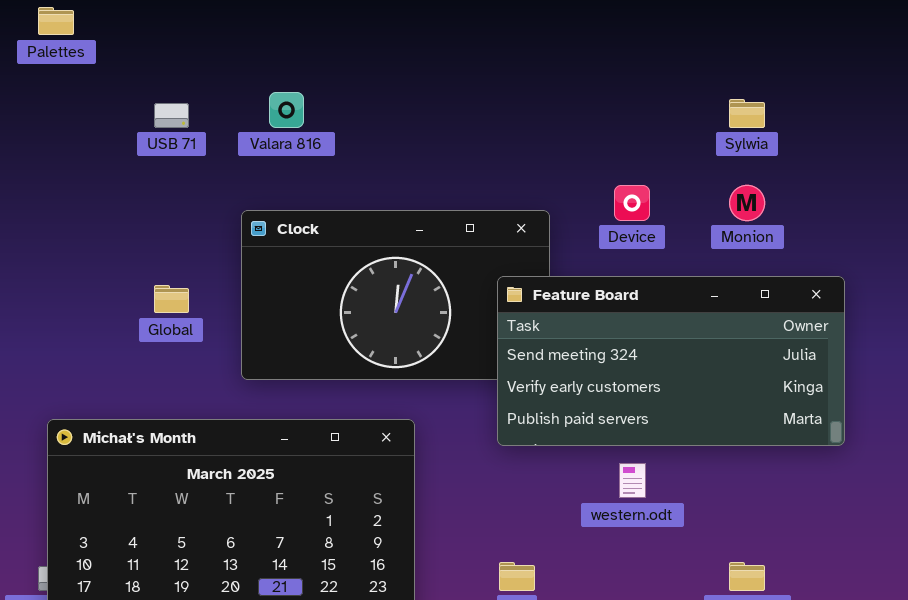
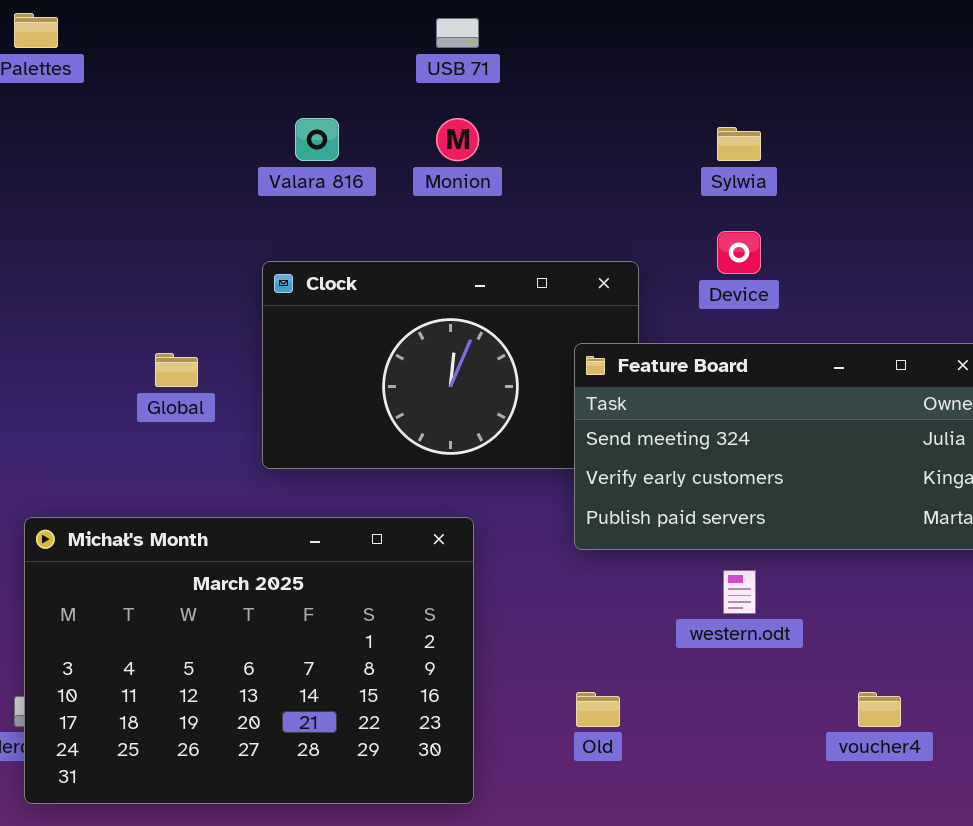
Sylwia: [729,99,765,128] -> [717,127,761,161], moved
USB 71: [154,103,189,128] -> [436,18,479,48], moved
Monion: [729,185,765,221] -> [436,118,479,161], moved

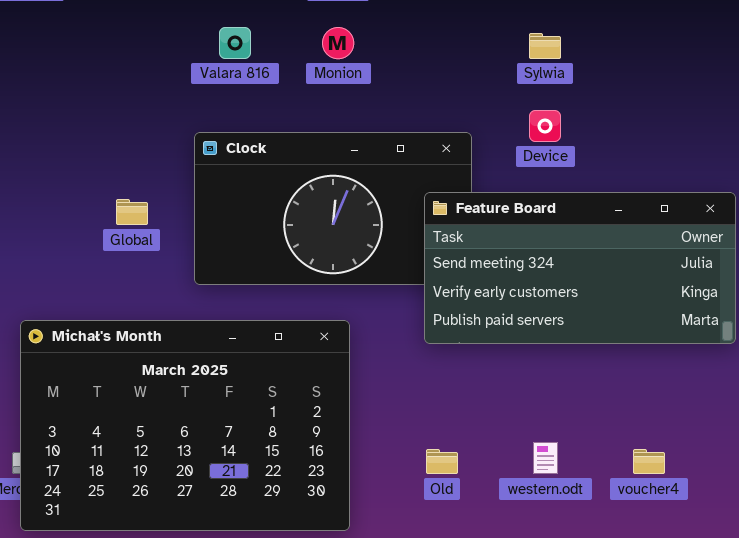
western.odt: [723,570,756,614] -> [533,442,558,474], moved

